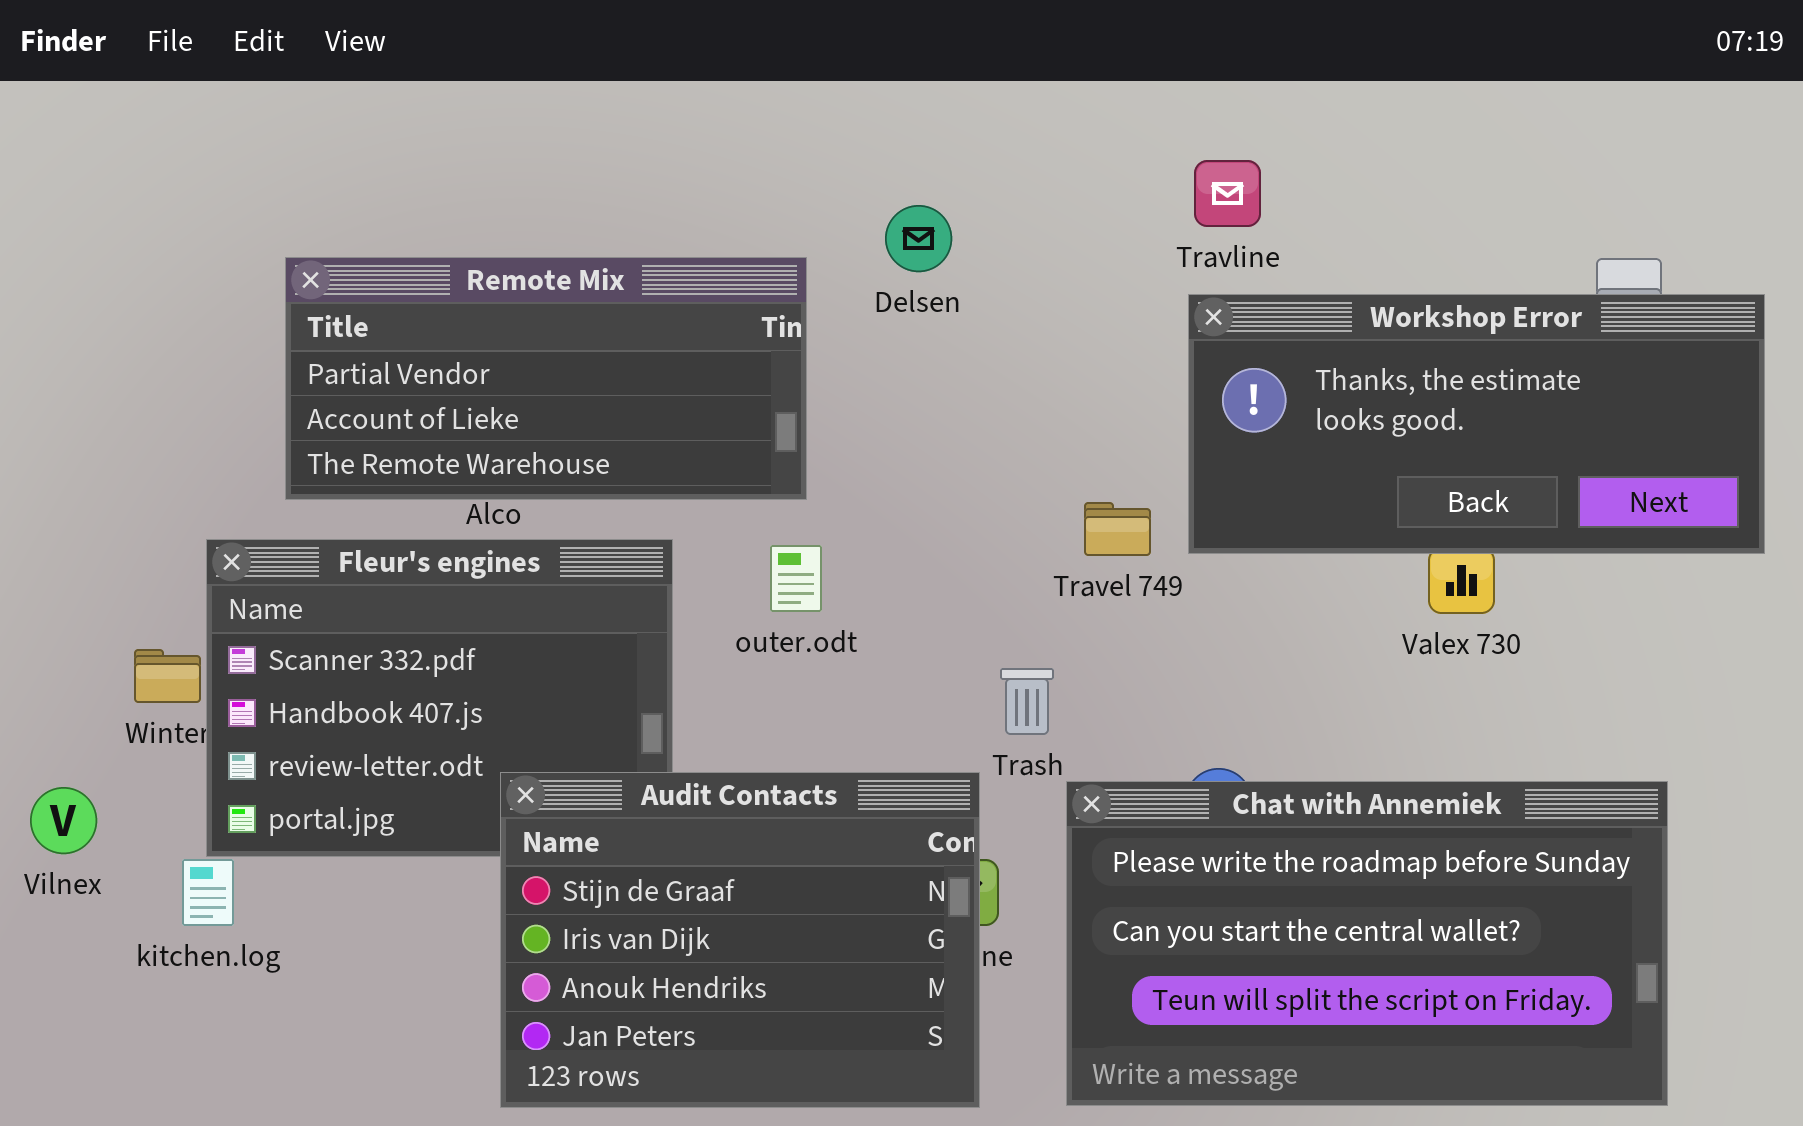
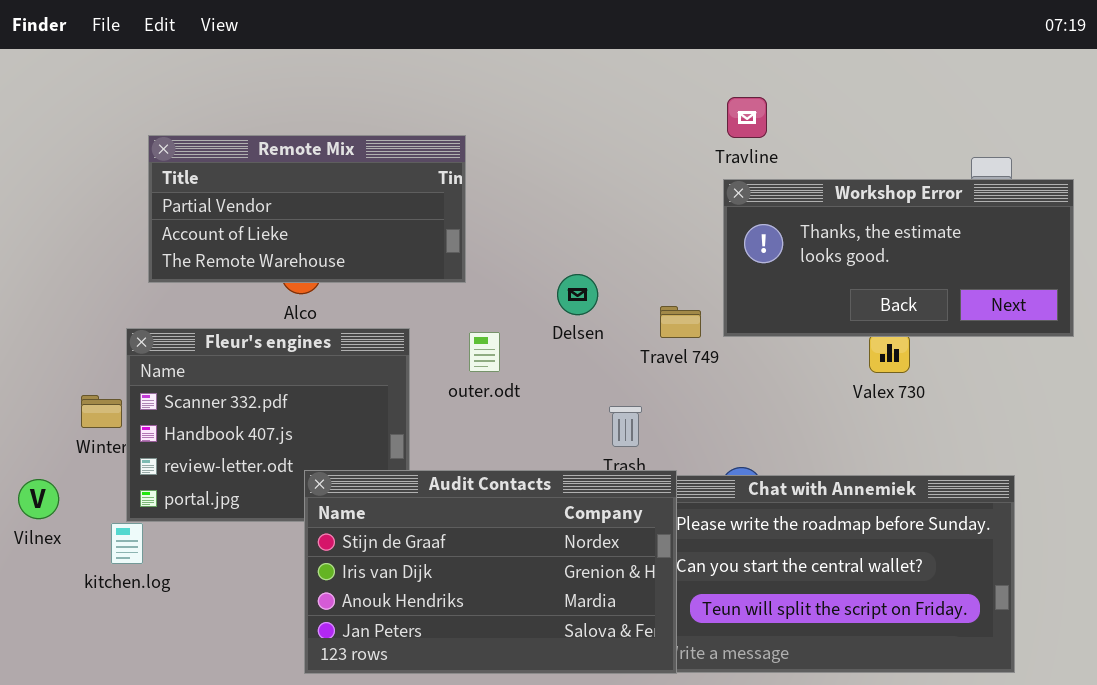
Delsen: [885,205,952,272] -> [557,274,598,315], moved
Remote Mix: [285,257,807,500] -> [148,135,466,283], moved
Audit Contacts: [500,772,980,1108] -> [304,470,677,674], resized

